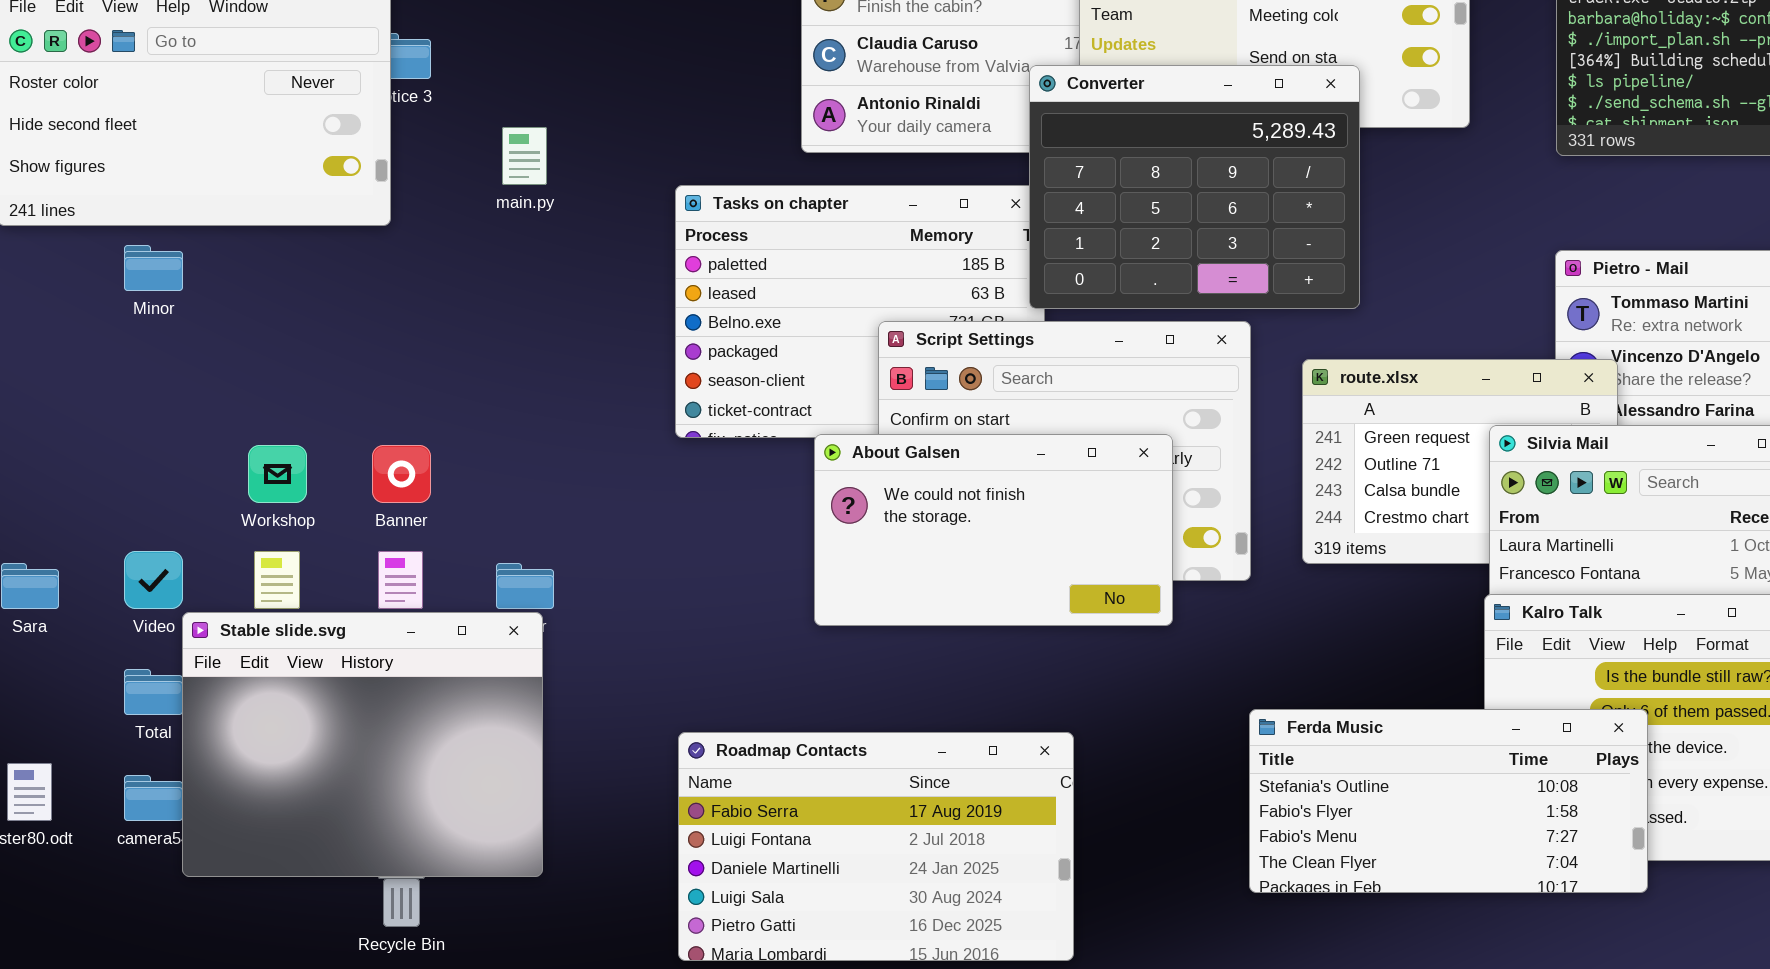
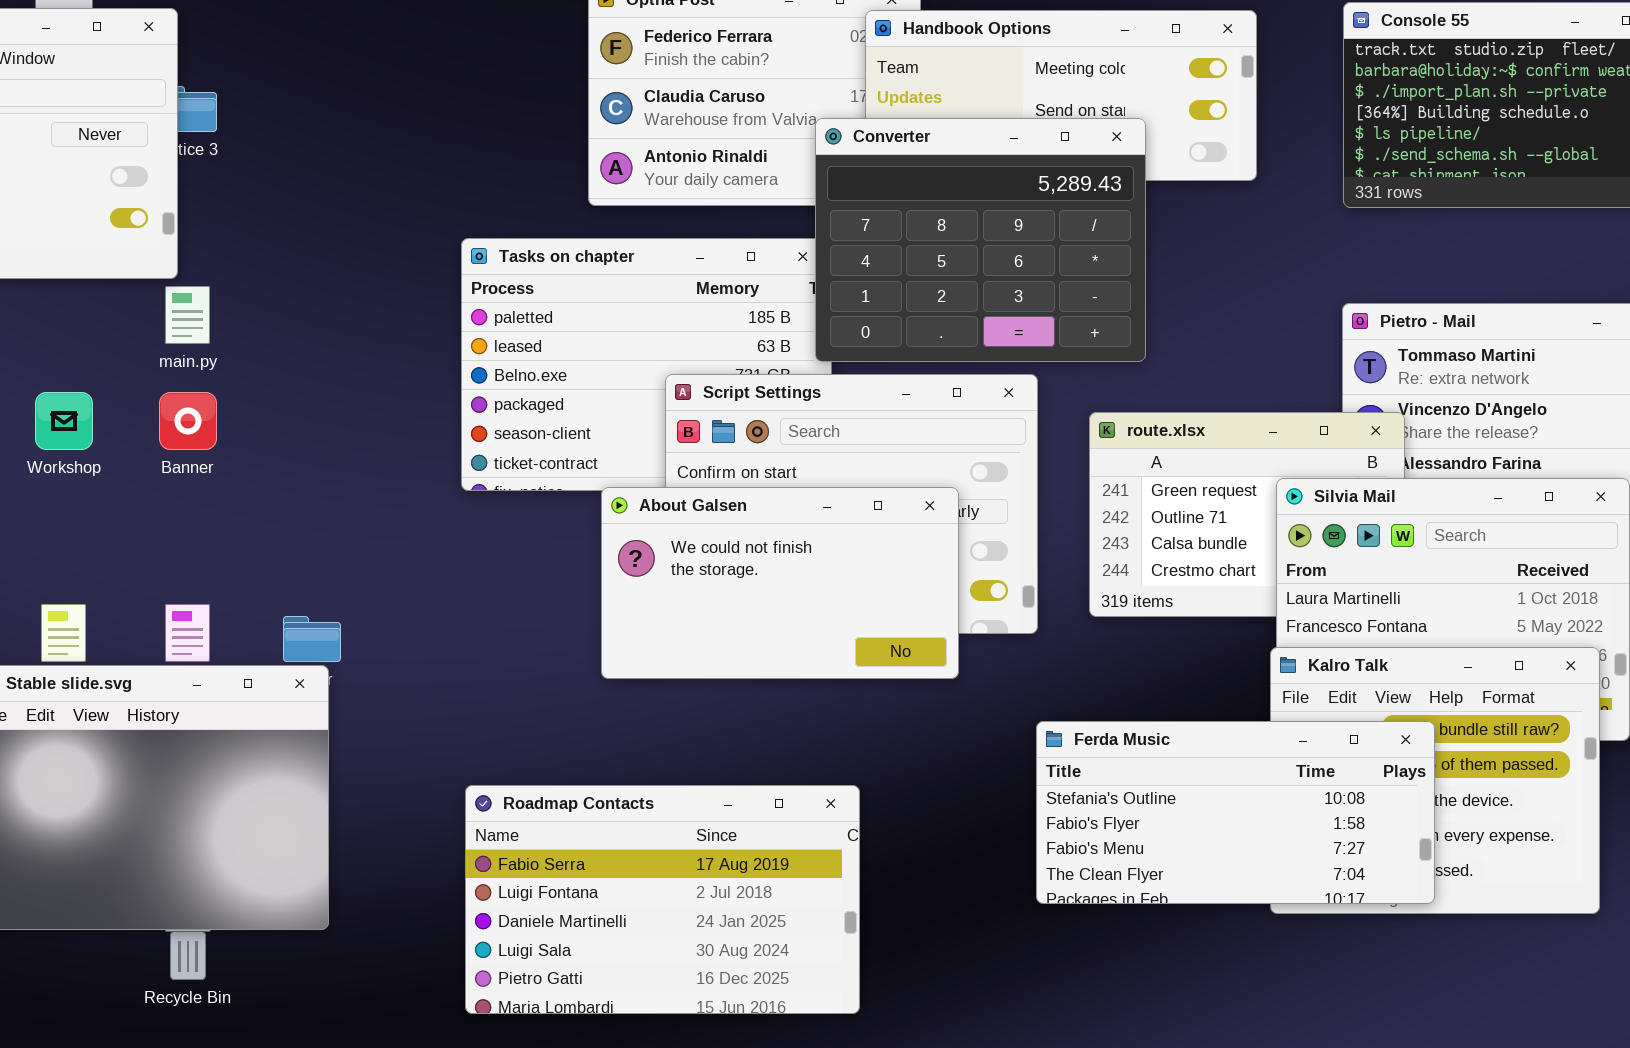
main.py: [502,127,547,185] -> [165,286,210,344], moved
Workshop: [248,445,307,503] -> [35,392,93,450], moved
Banner: [372,445,431,503] -> [159,392,217,450], moved
Ferda Music: [1249,709,1648,893] -> [1036,721,1435,904], moved

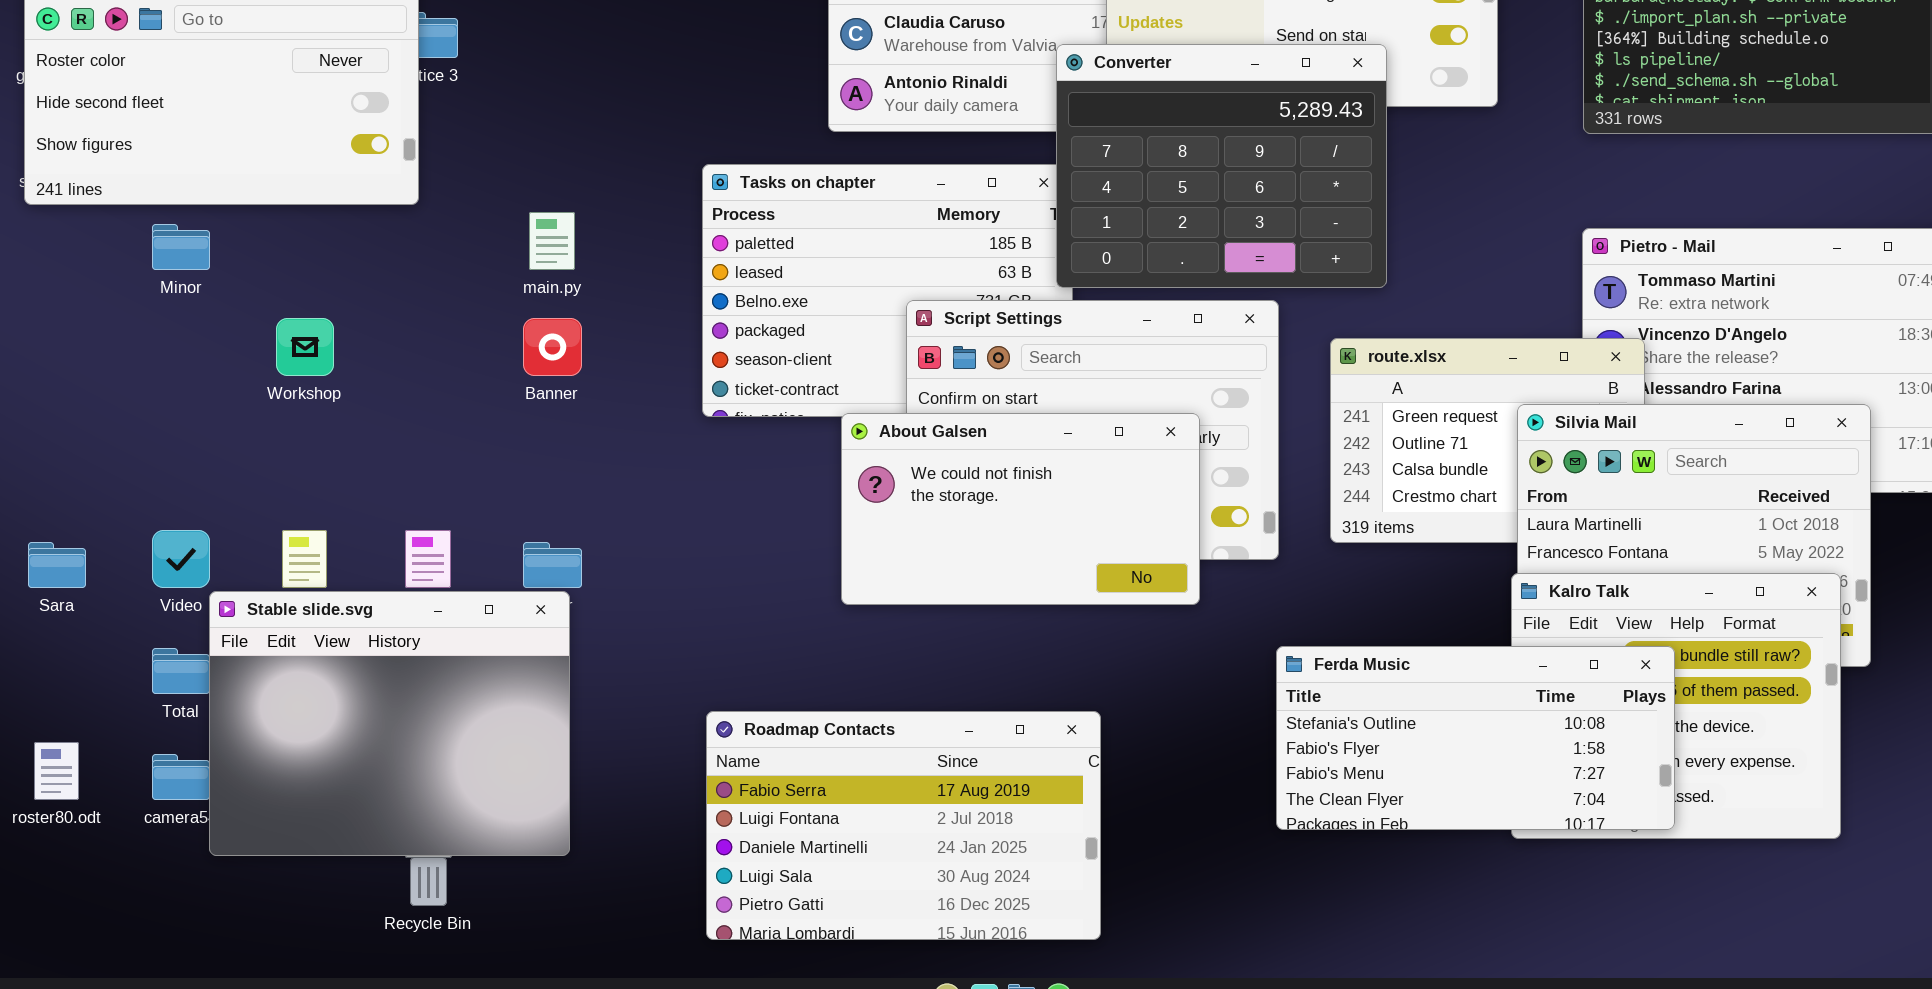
main.py: [165,286,210,344] -> [529,212,575,270], moved
Banner: [159,392,217,450] -> [523,318,582,376], moved

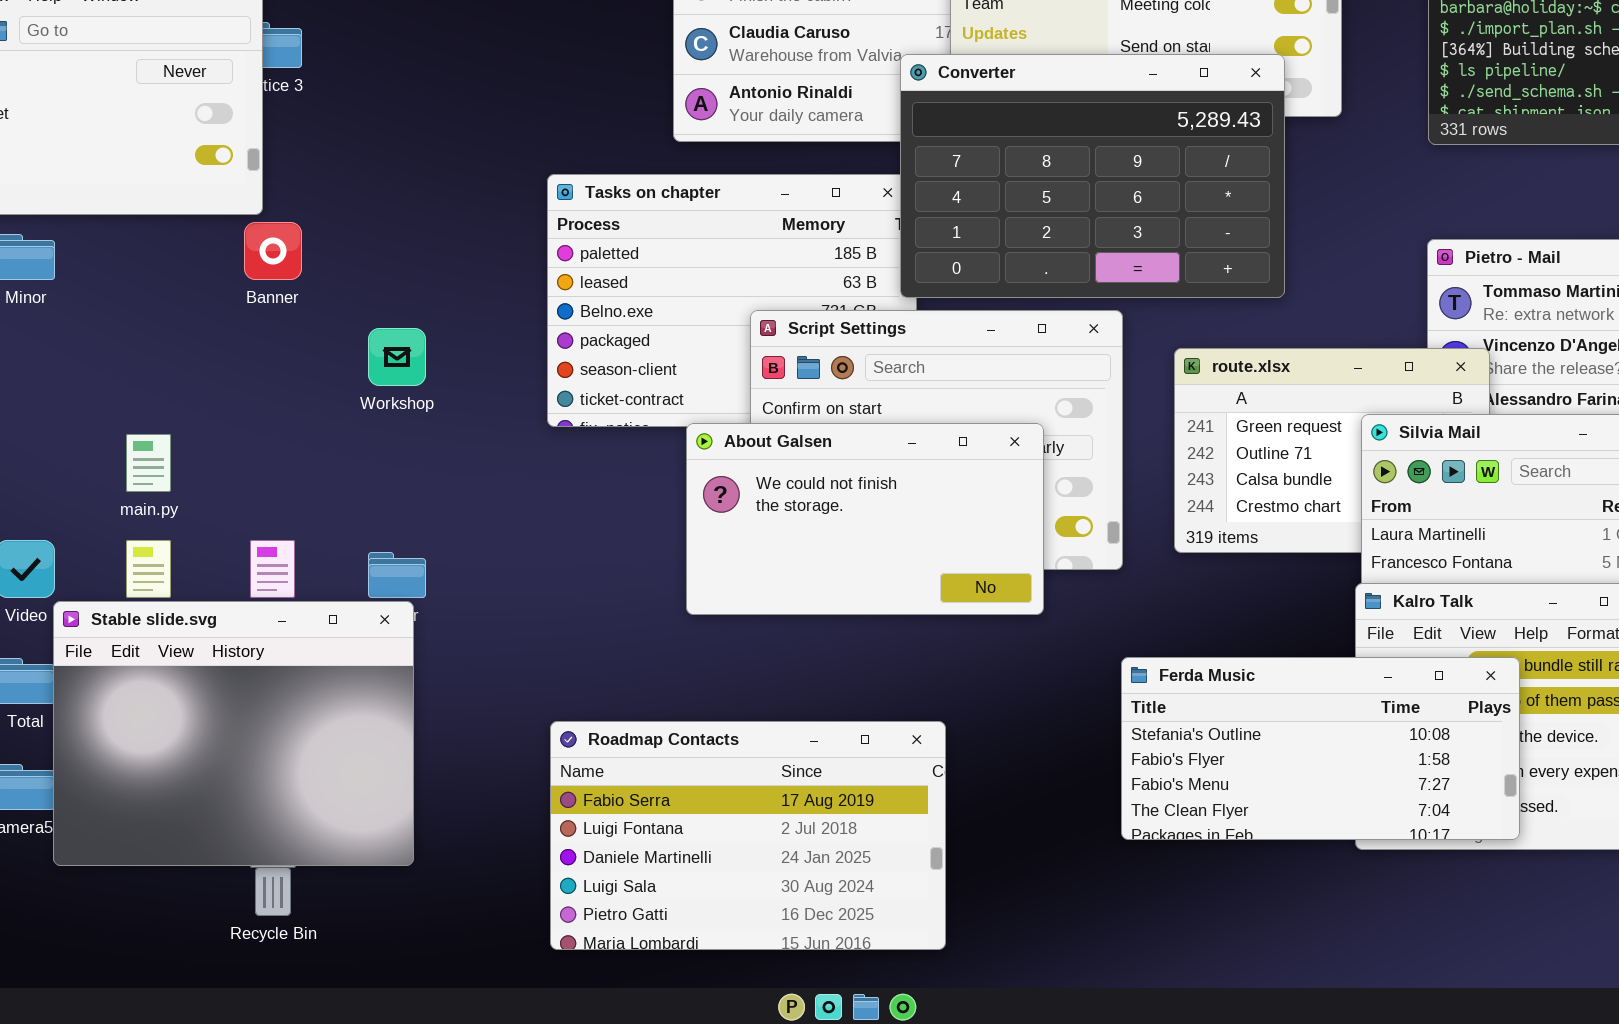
Converter: [1056,44,1387,288] -> [900,54,1285,298], resized
main.py: [529,212,575,270] -> [126,434,171,492], moved
Workshop: [276,318,334,376] -> [368,328,426,386], moved
Banner: [523,318,582,376] -> [244,222,302,280], moved

